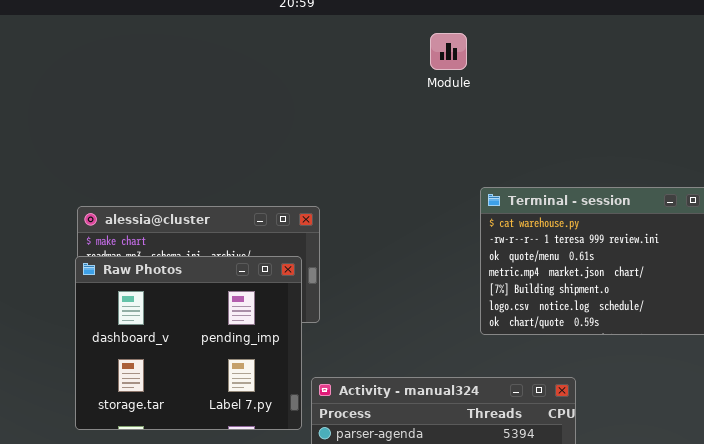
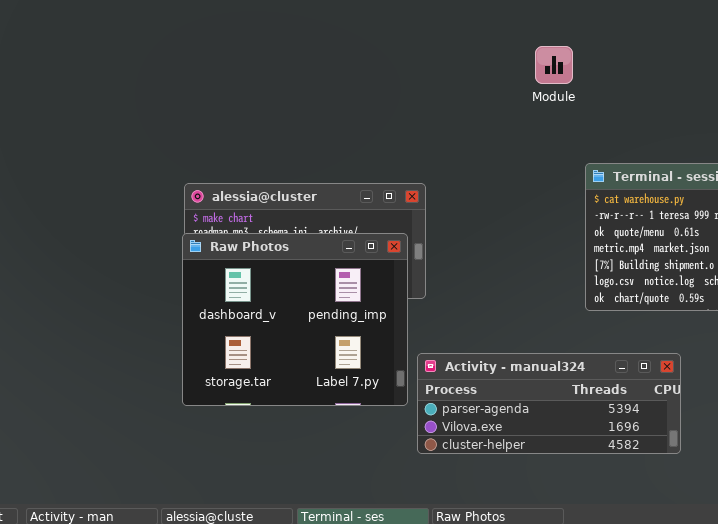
Module: [430,33,467,70] -> [535,46,573,84], moved

